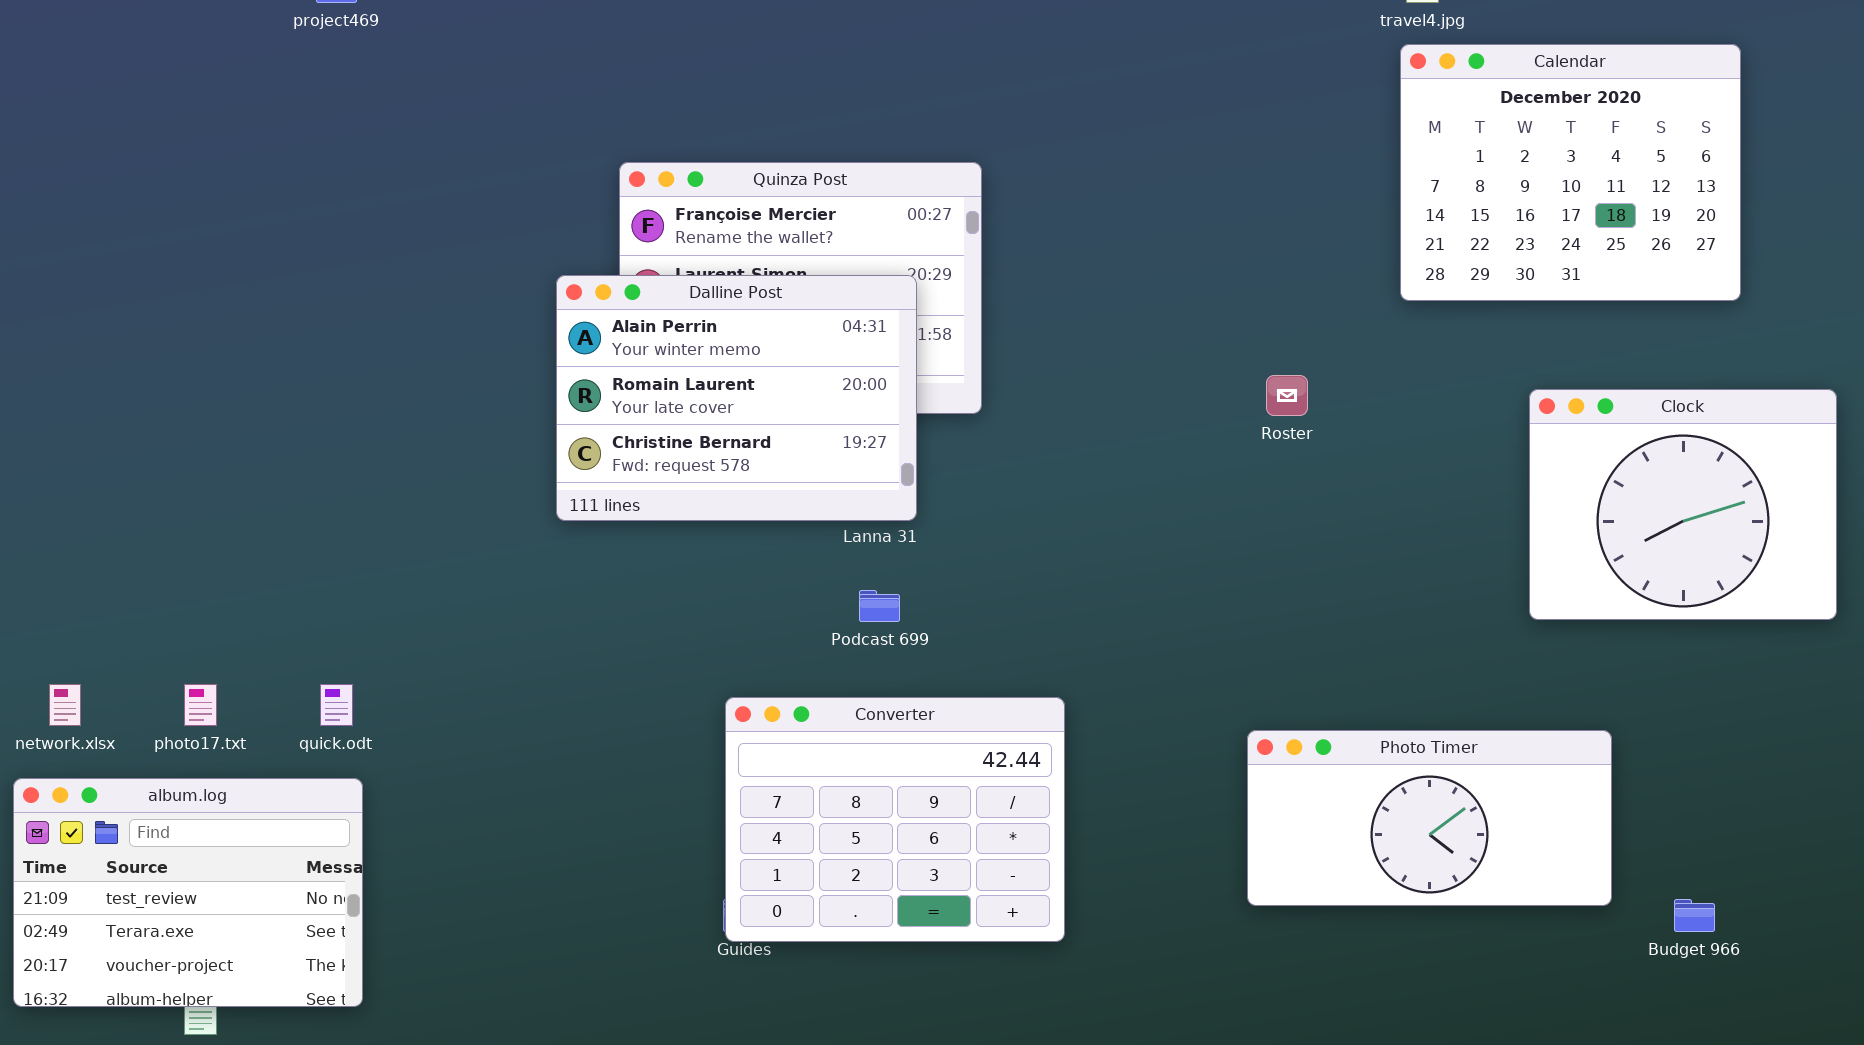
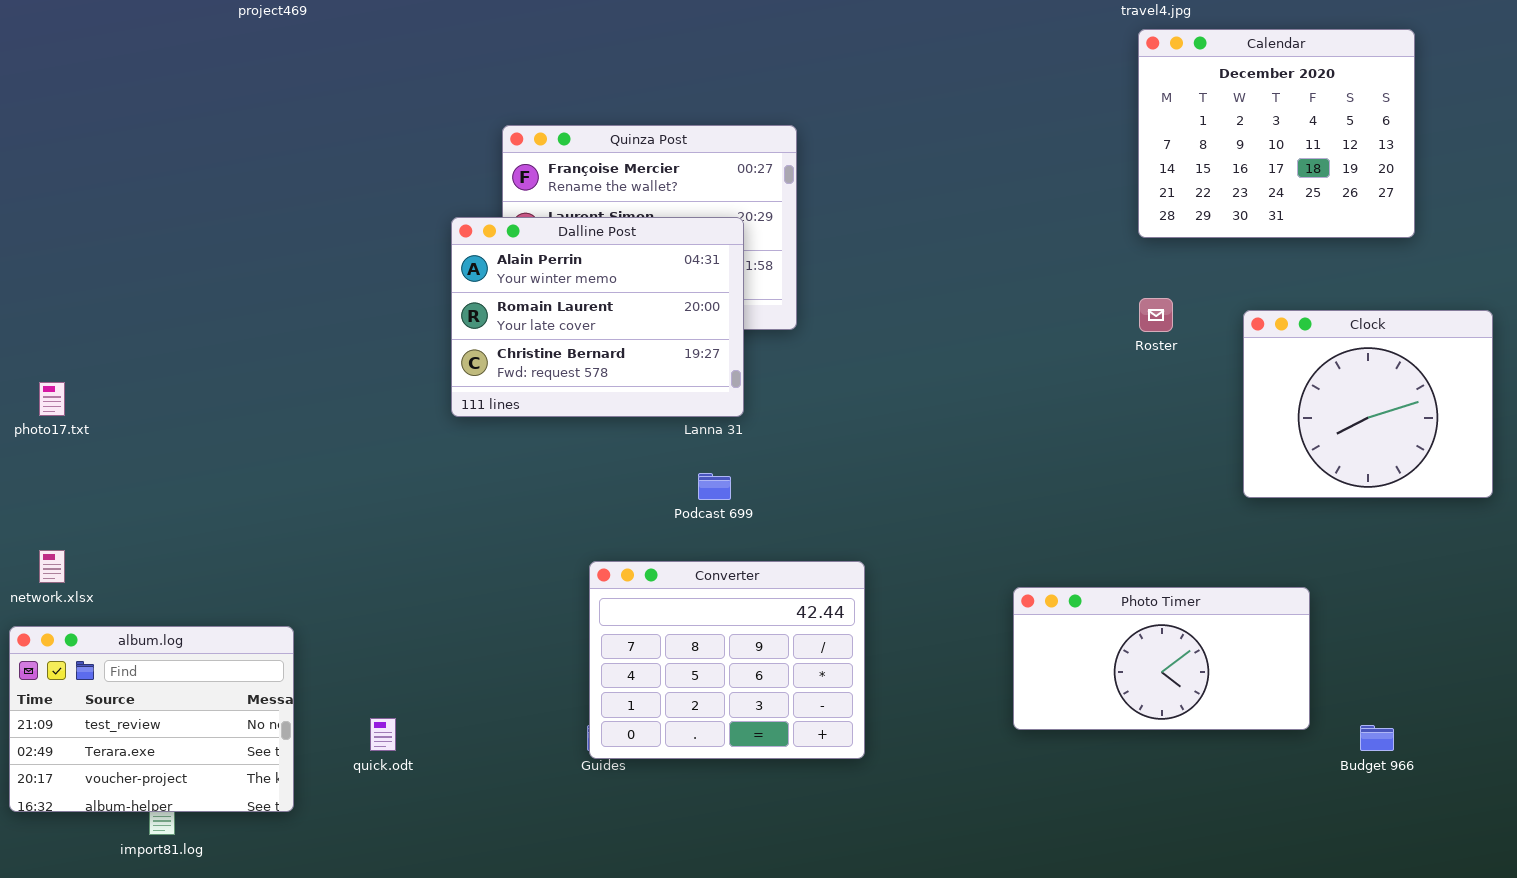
Roster: [1266,375,1308,416] -> [1139,298,1173,332], moved
photo17.txt: [184,684,217,726] -> [39,382,65,416], moved
quick.odt: [320,684,353,726] -> [370,718,396,751], moved

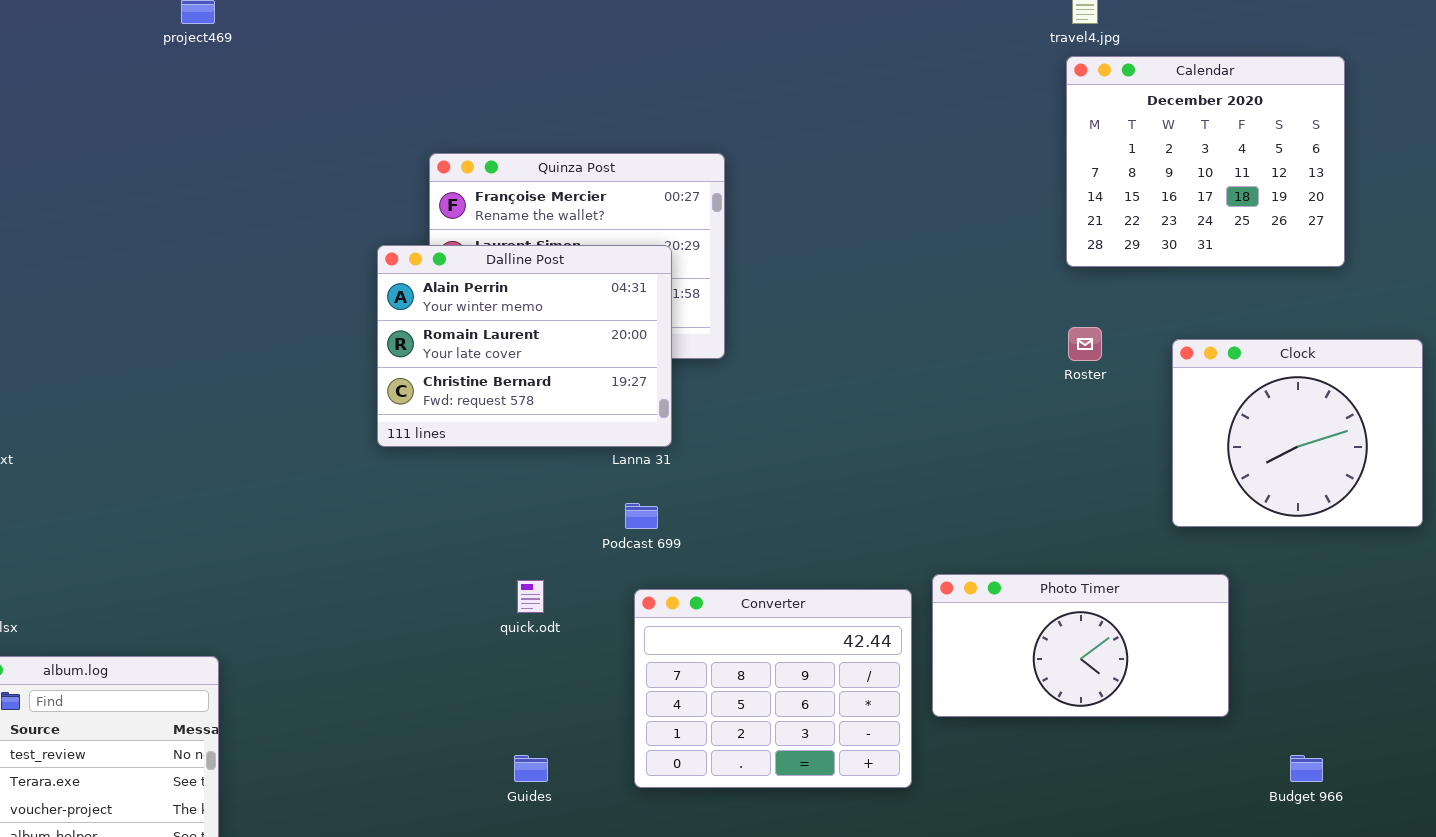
Converter: [589,561,865,759] -> [634,589,912,788], moved
Photo Timer: [1013,587,1310,730] -> [932,574,1229,717], moved
quick.odt: [370,718,396,751] -> [517,580,544,613], moved

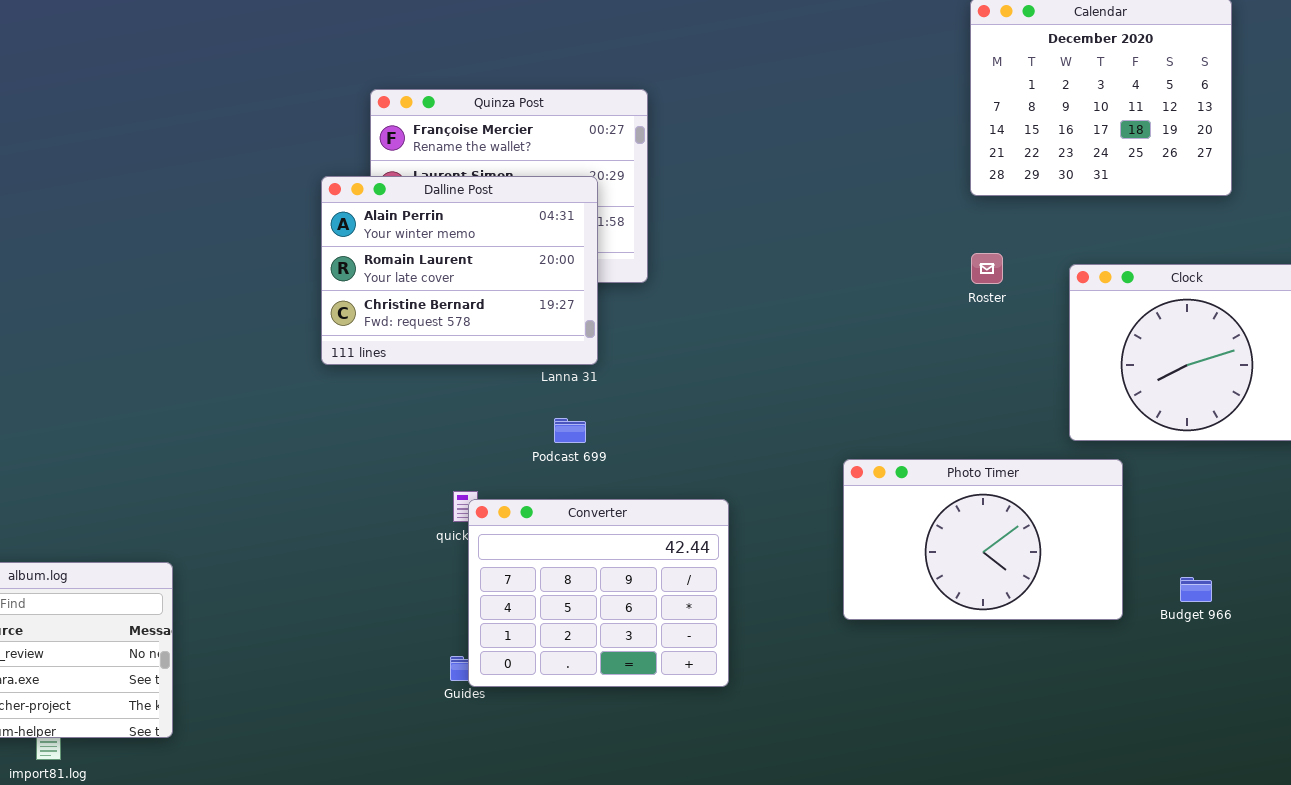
Photo Timer: [932,574,1229,717] -> [843,459,1123,620], resized
Converter: [634,589,912,788] -> [468,499,729,687], moved
Budget 966: [1290,755,1323,782] -> [1180,577,1212,602], moved

